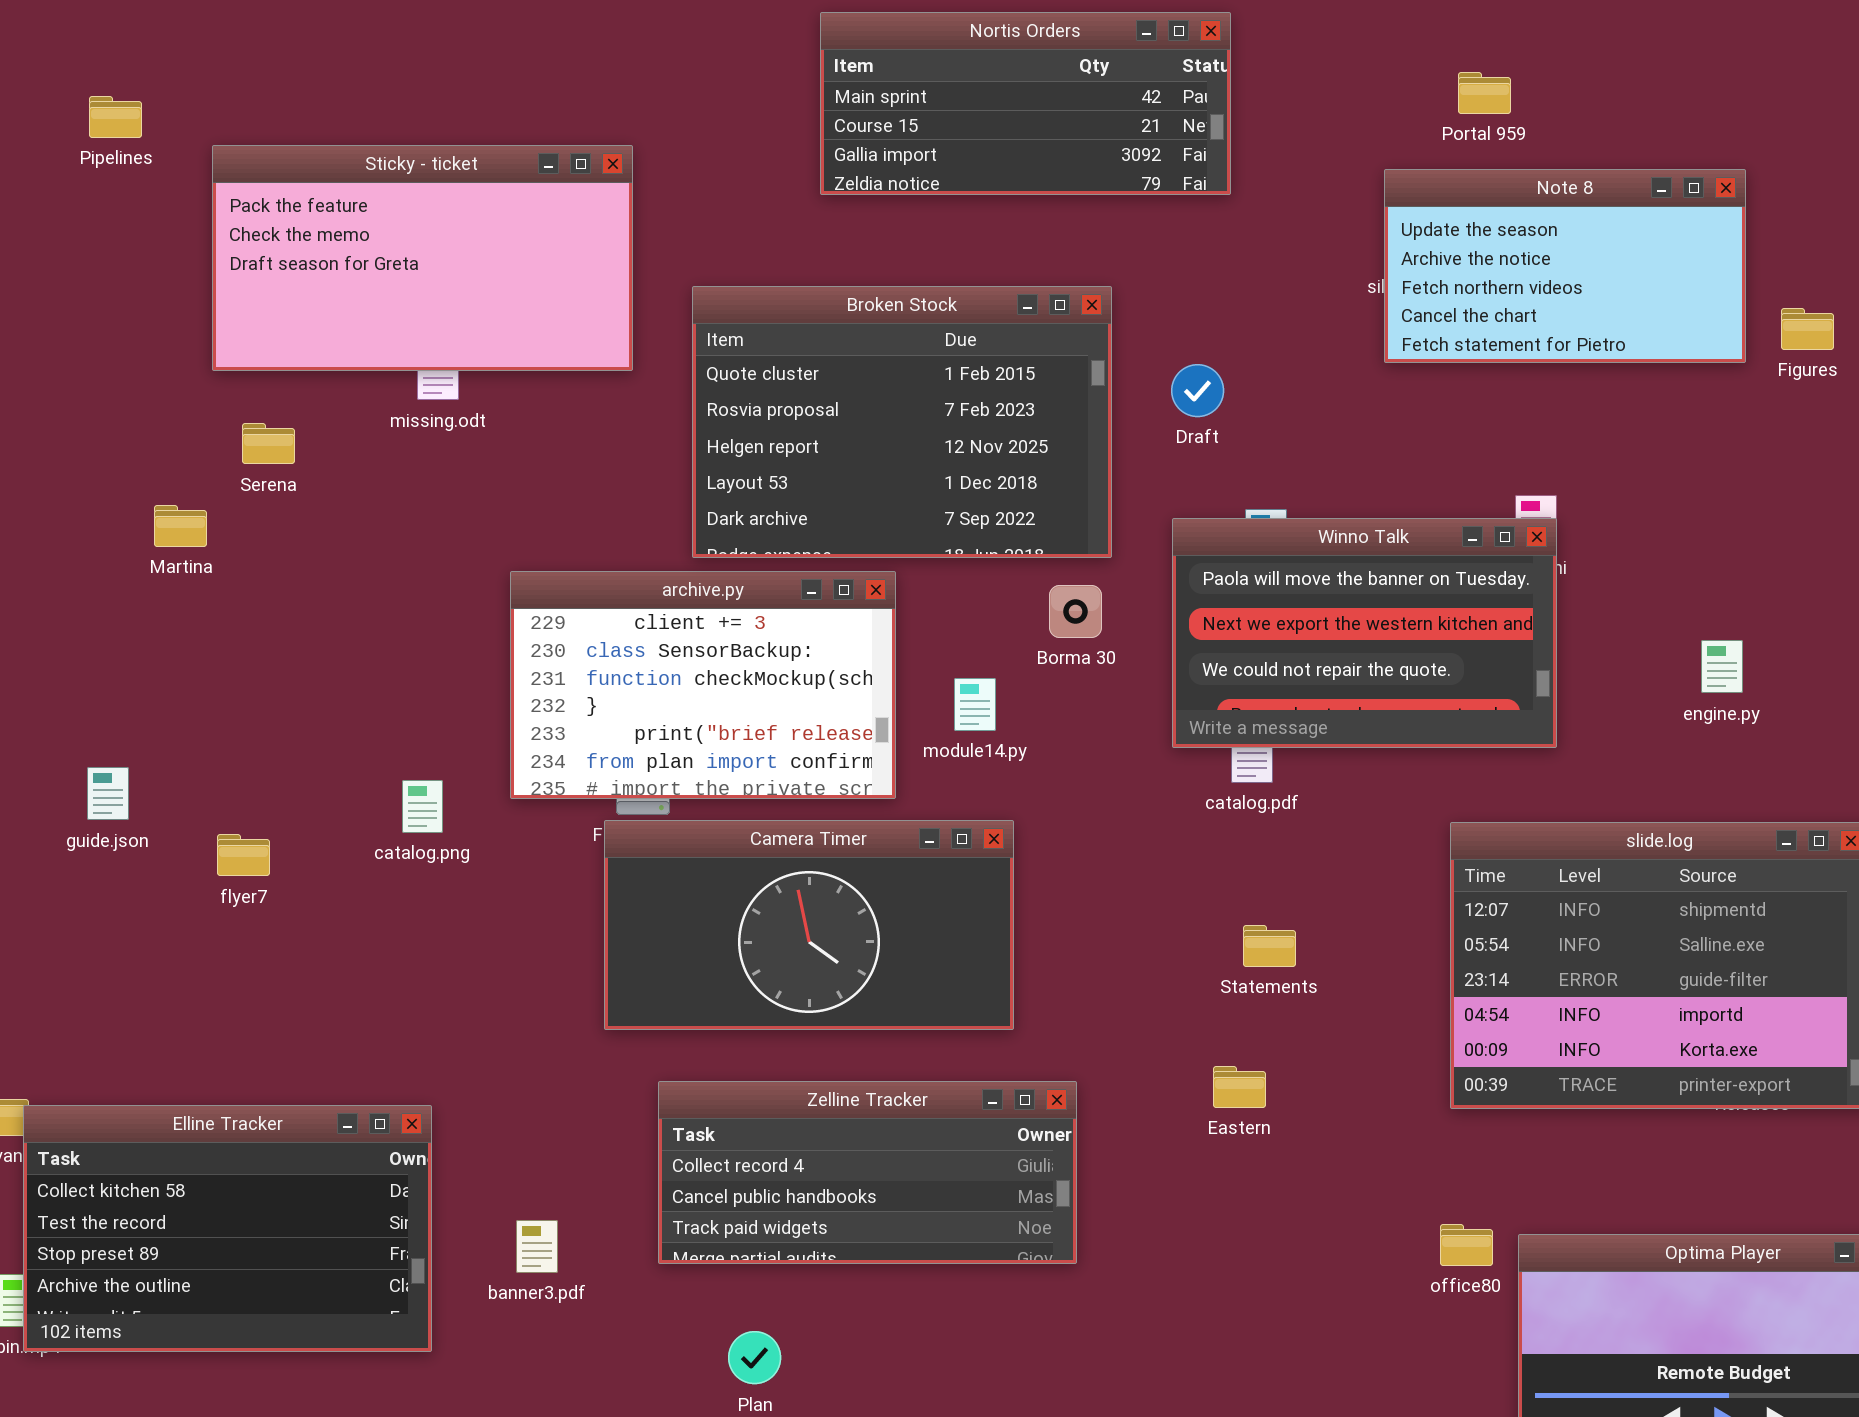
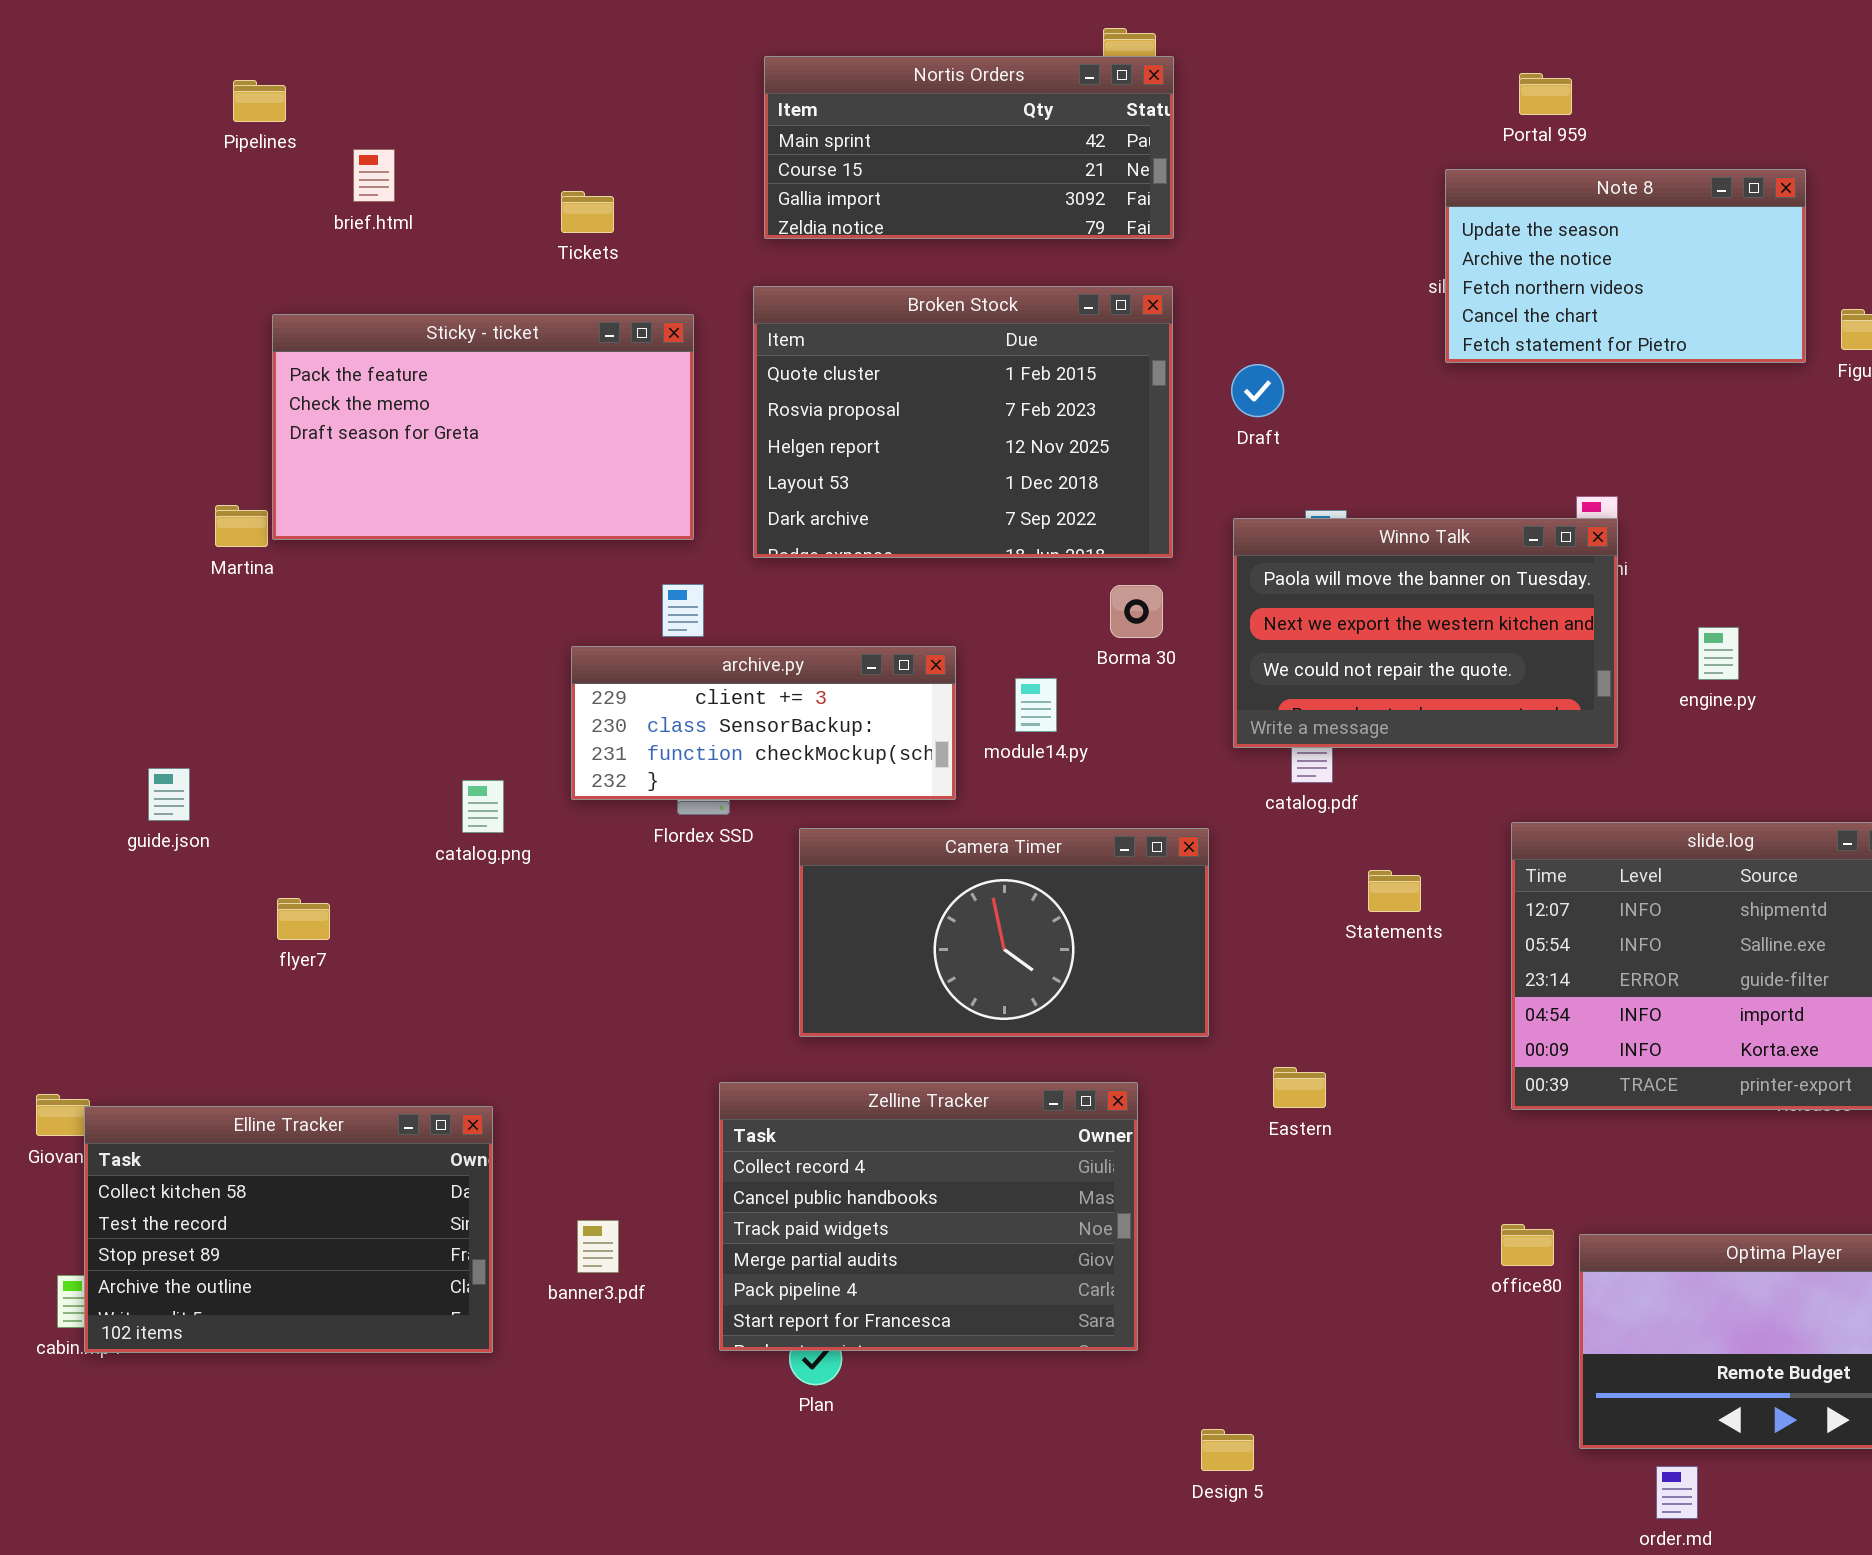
Nortis Orders: [820,12,1231,195] -> [764,56,1174,239], moved
Pipelines: [89,96,142,138] -> [233,80,286,122], moved
Sticky - ticket: [212,145,633,371] -> [272,314,694,540], moved
archive.py: [510,571,896,799] -> [571,646,956,800], resized
engine.py: [1701,640,1743,693] -> [1698,627,1739,680], moved
Camera Timer: [604,820,1014,1030] -> [799,828,1209,1037], moved
flyer7: [217,834,270,876] -> [277,898,330,940], moved
Statements: [1243,925,1296,967] -> [1368,870,1421,912], moved
Zelline Tracker: [658,1081,1077,1264] -> [719,1082,1138,1351], resized

